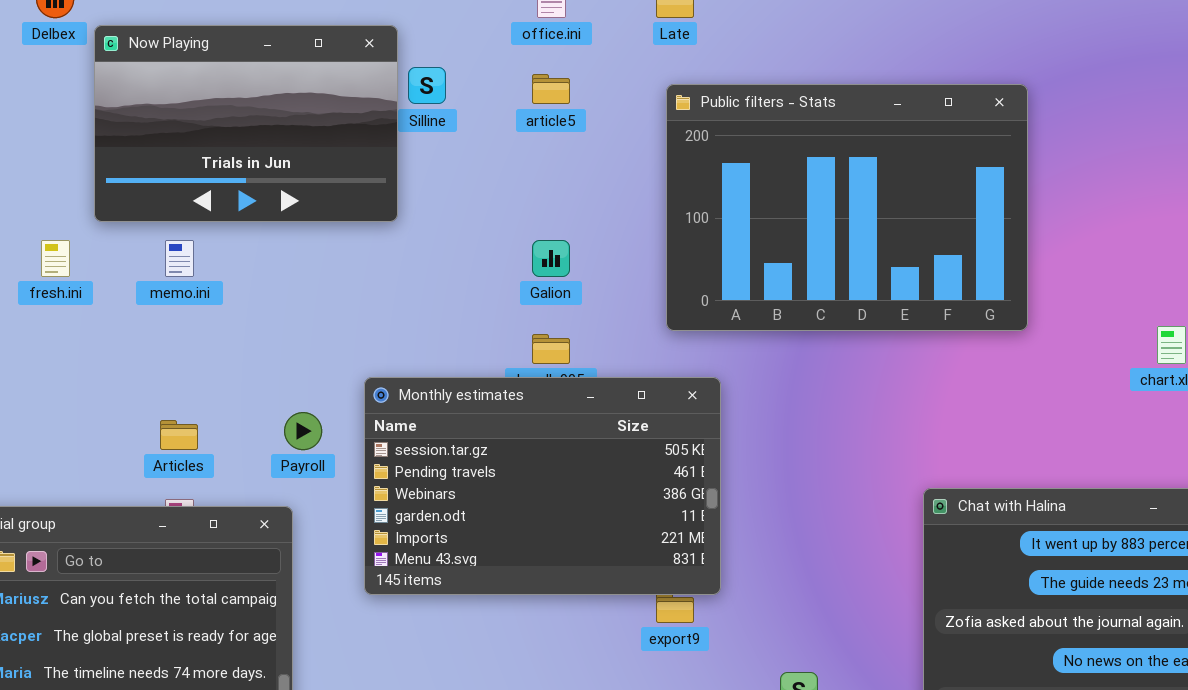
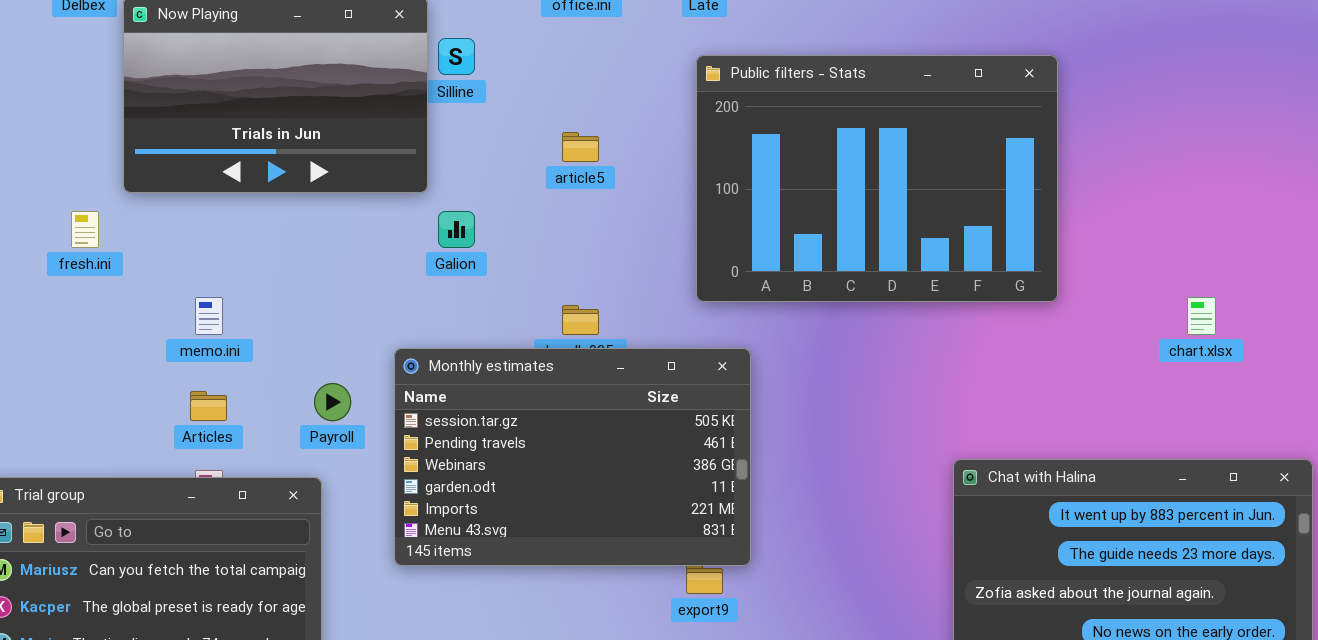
article5: [532,74,570,104] -> [562,132,599,162], moved
memo.ini: [165,240,194,277] -> [195,297,223,335], moved
Galion: [532,240,570,277] -> [438,211,475,248], moved

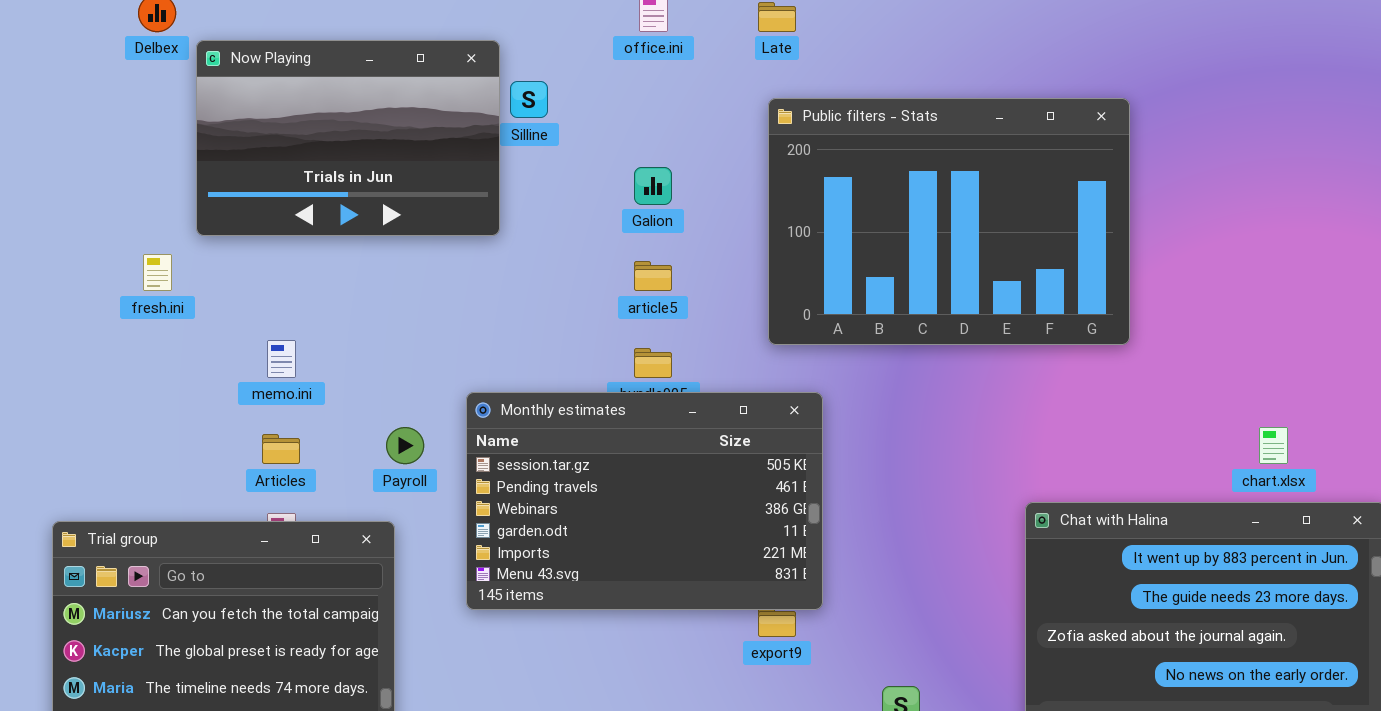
article5: [562,132,599,162] -> [634,261,672,291], moved
Galion: [438,211,475,248] -> [634,167,672,205], moved
chart.xlsx: [1187,297,1216,335] -> [1259,427,1288,464], moved

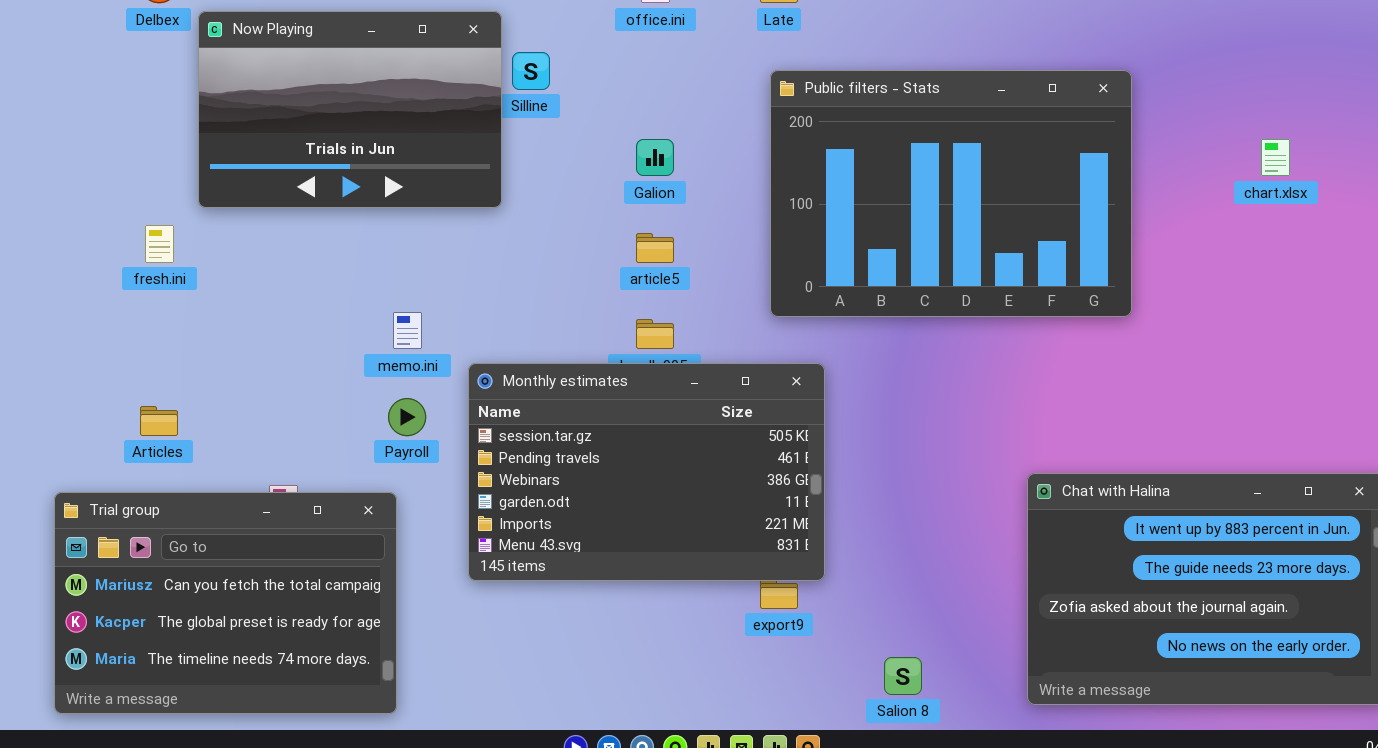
memo.ini: [267,340,296,378] -> [393,312,422,349], moved
chart.xlsx: [1259,427,1288,464] -> [1261,139,1290,176], moved
Articles: [262,434,300,464] -> [140,406,178,436], moved

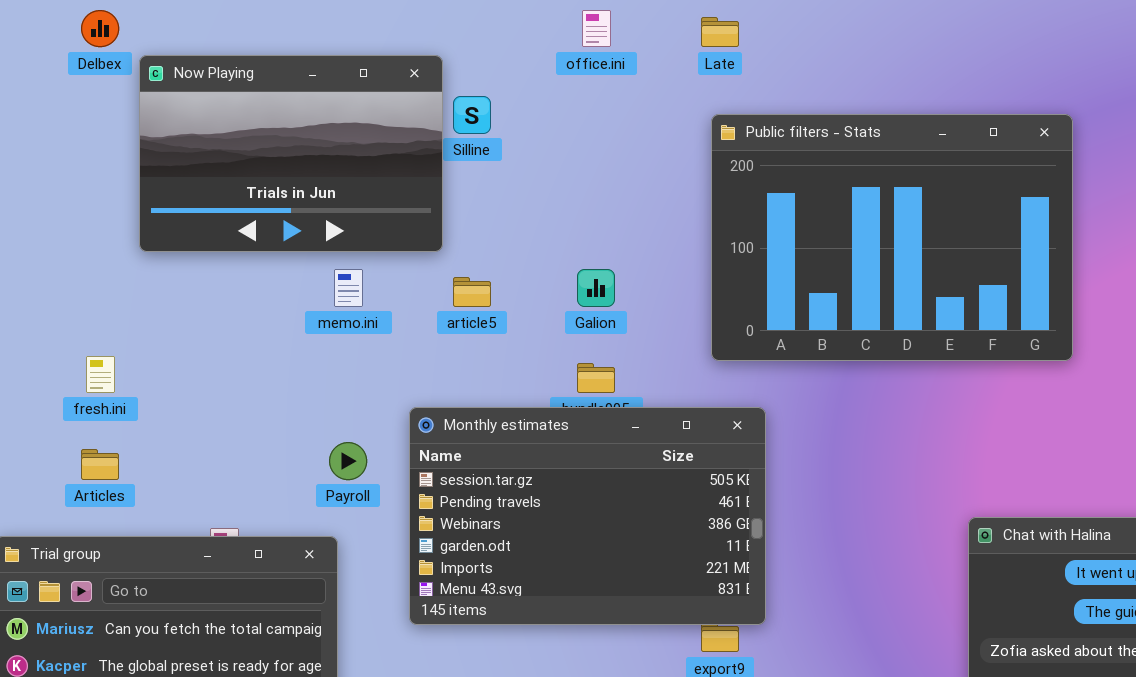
Galion: [636,139,674,176] -> [577,269,615,307], moved
fresh.ini: [145,225,174,263] -> [86,356,115,393], moved
article5: [636,233,674,263] -> [453,277,491,307], moved
memo.ini: [393,312,422,349] -> [334,269,363,307], moved

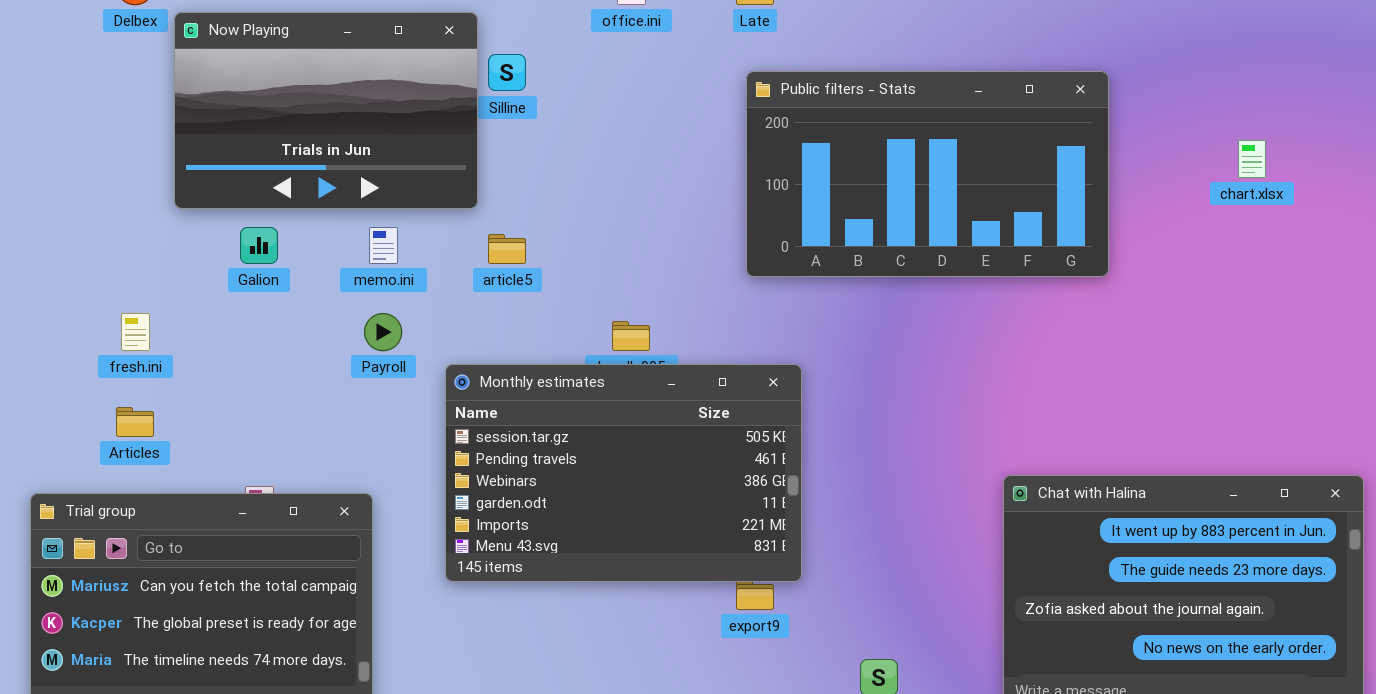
Public filters - Stats: [711,114,1073,361] -> [746,71,1109,277], resized
Galion: [577,269,615,307] -> [240,227,278,264], moved
Payroll: [329,442,367,480] -> [364,313,402,351], moved

